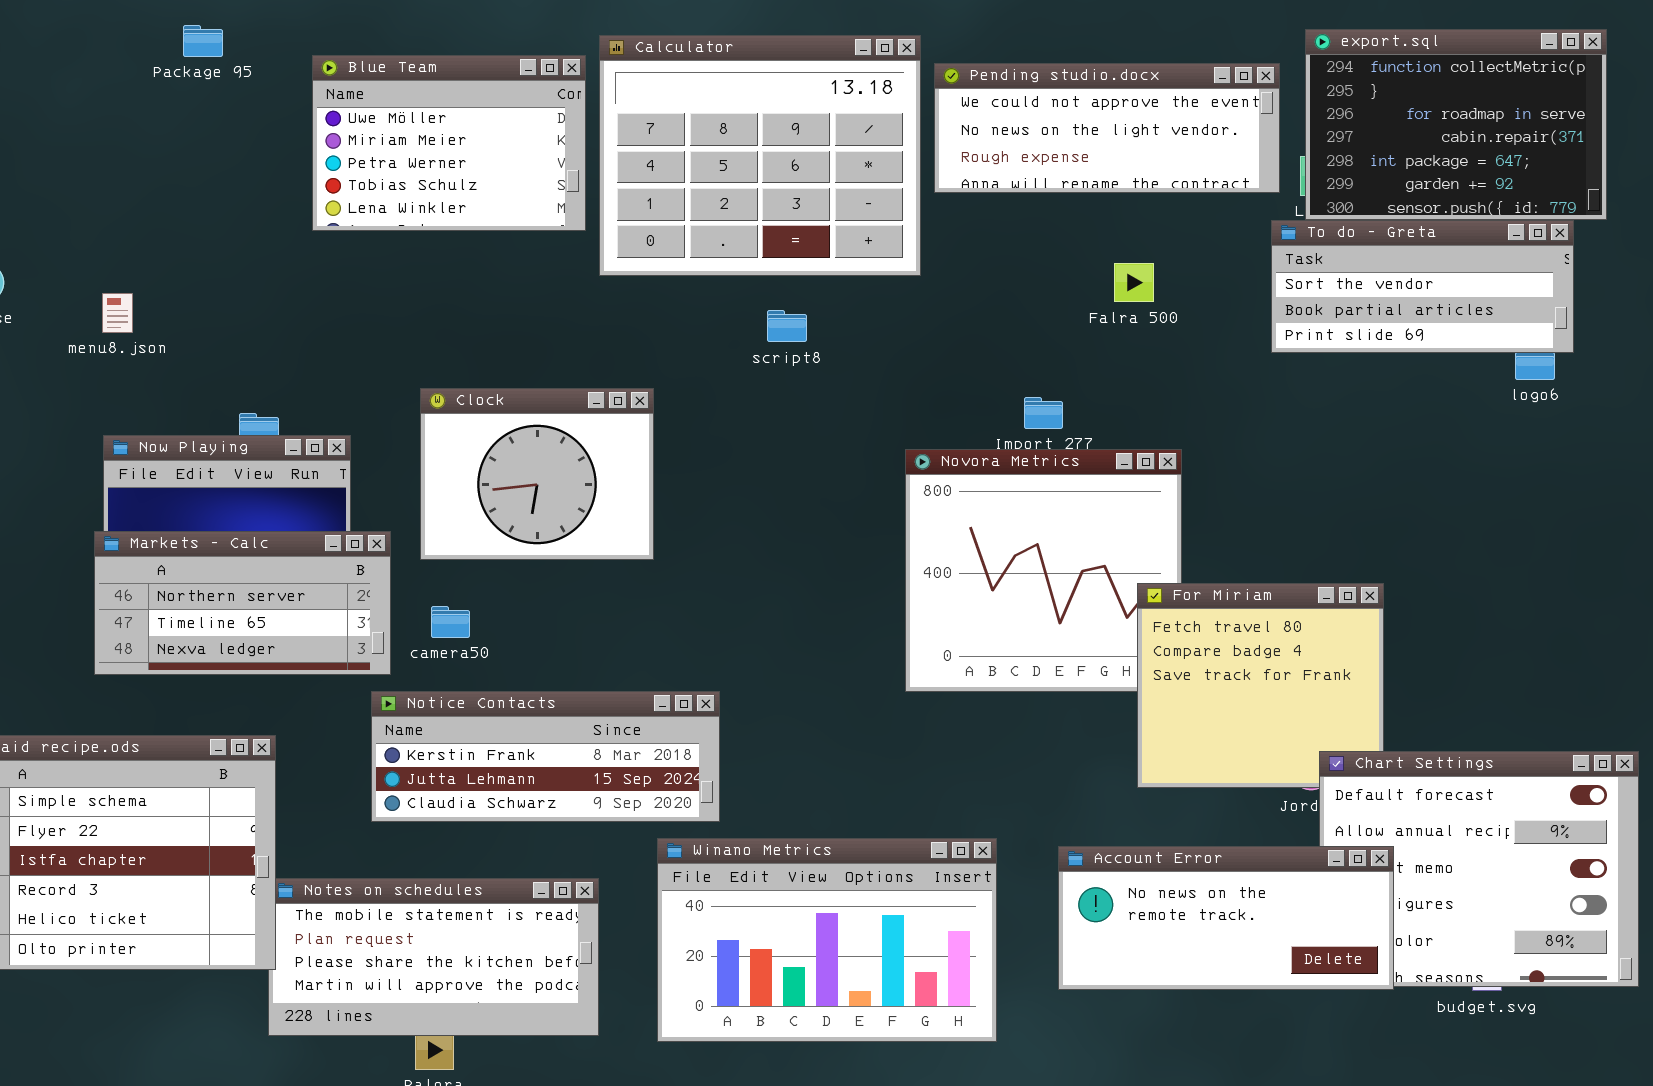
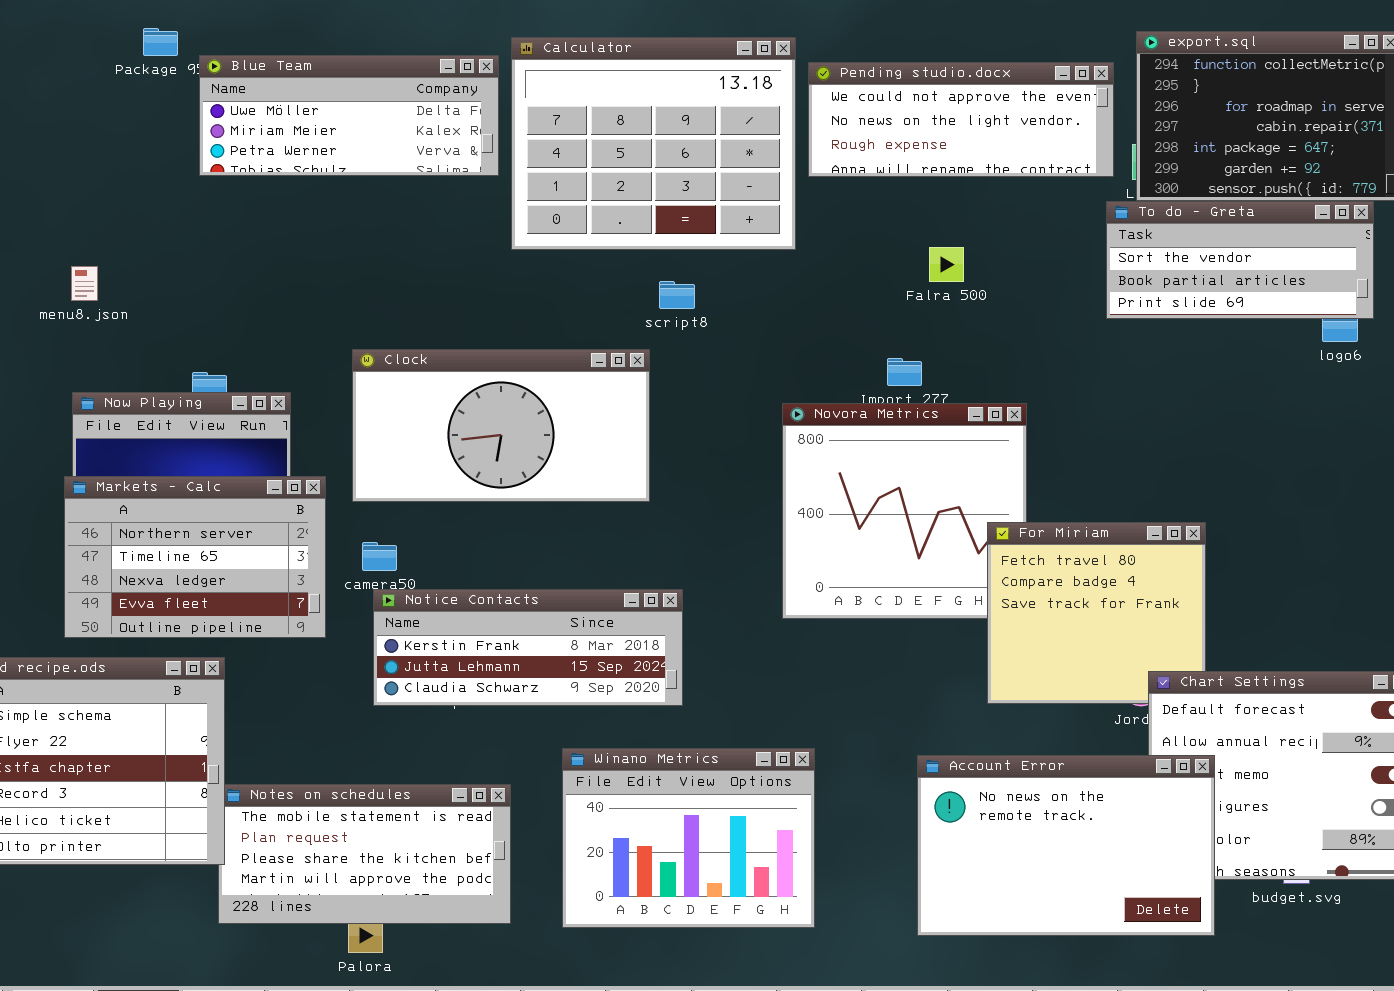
Blue Team: [312,55,586,231] -> [199,55,499,176], resized
Falra 500: [1114,263,1154,302] -> [929,247,964,282], moved
Clock: [420,388,654,560] -> [352,349,650,502], resized
Markets - Calc: [94,531,391,675] -> [64,476,326,638], resized
Notice Contacts: [371,691,720,822] -> [373,589,683,706], moved
Winano Metrics: [657,838,997,1042] -> [562,748,815,928], resized
Account Error: [1058,846,1394,990] -> [917,755,1215,936], resized

